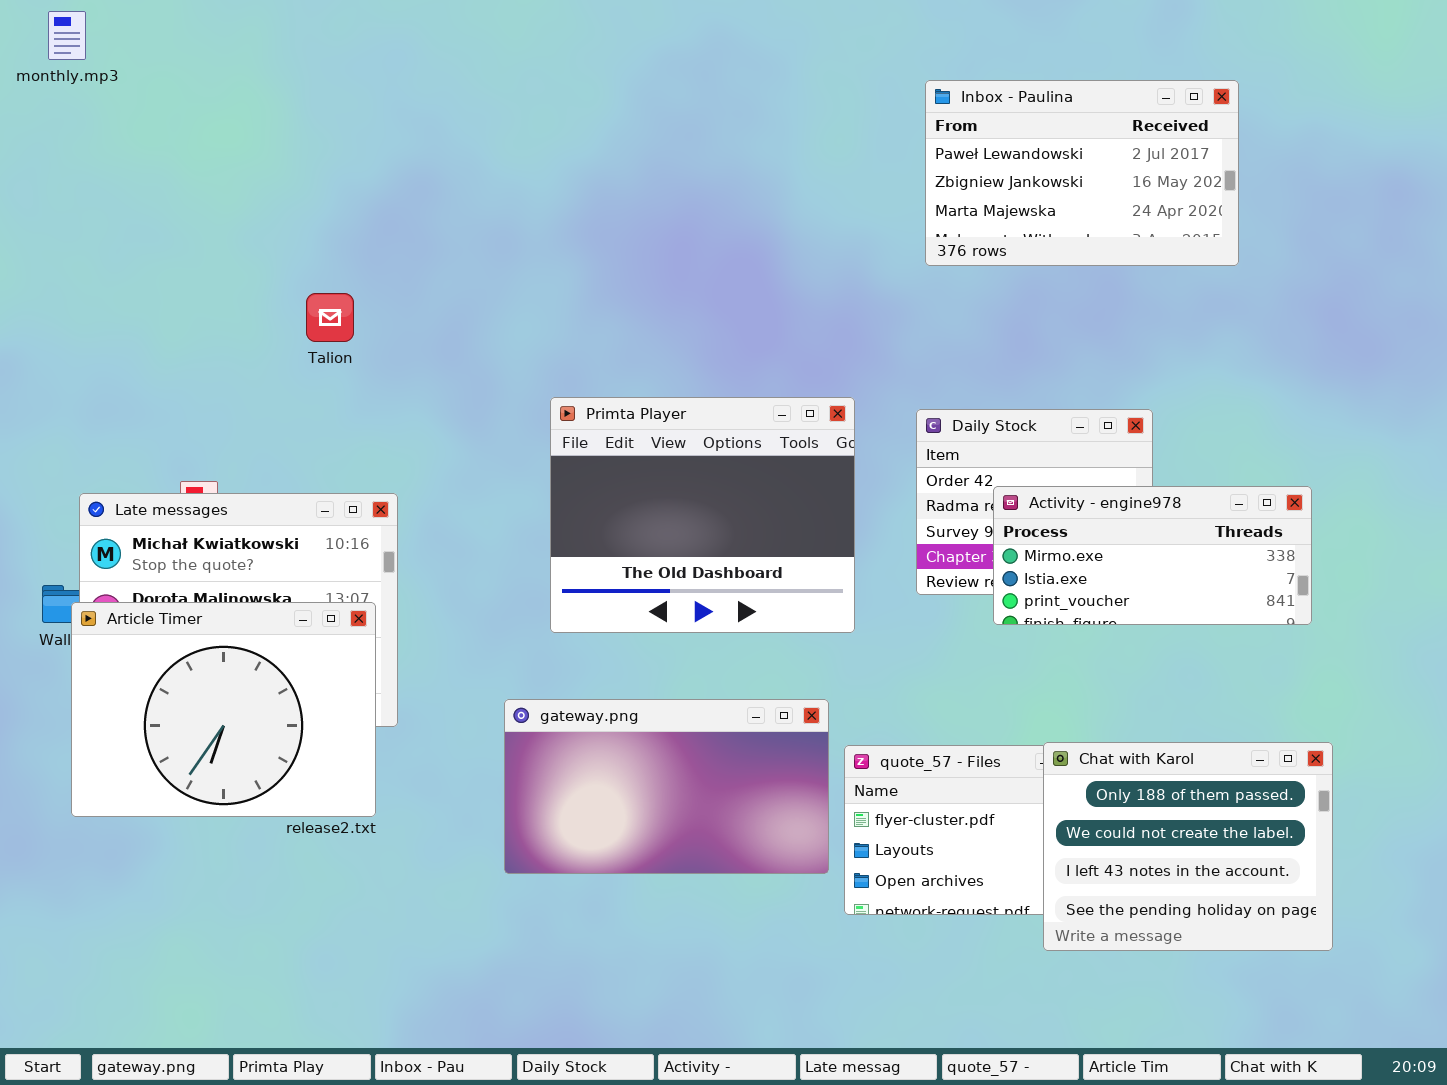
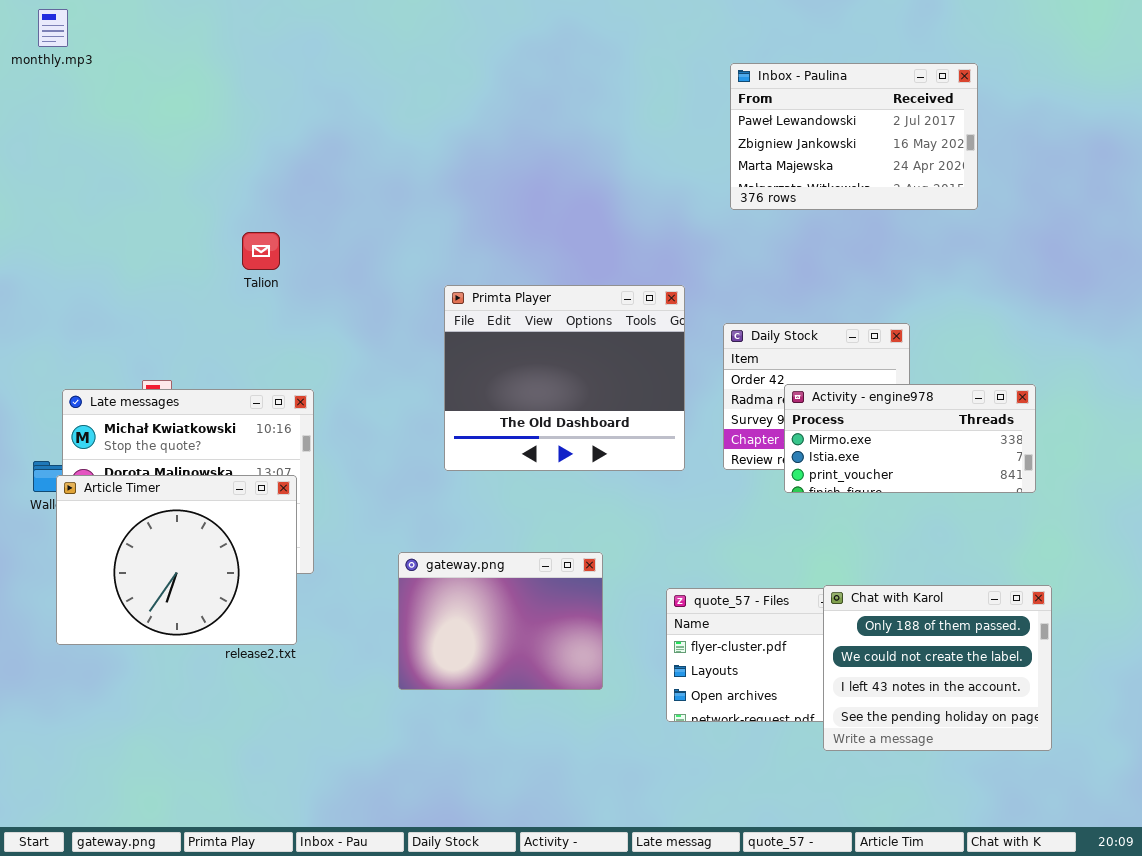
Primta Player: [550,397,855,633] -> [444,285,685,471], moved
gateway.png: [504,699,829,874] -> [398,552,603,690], resized

